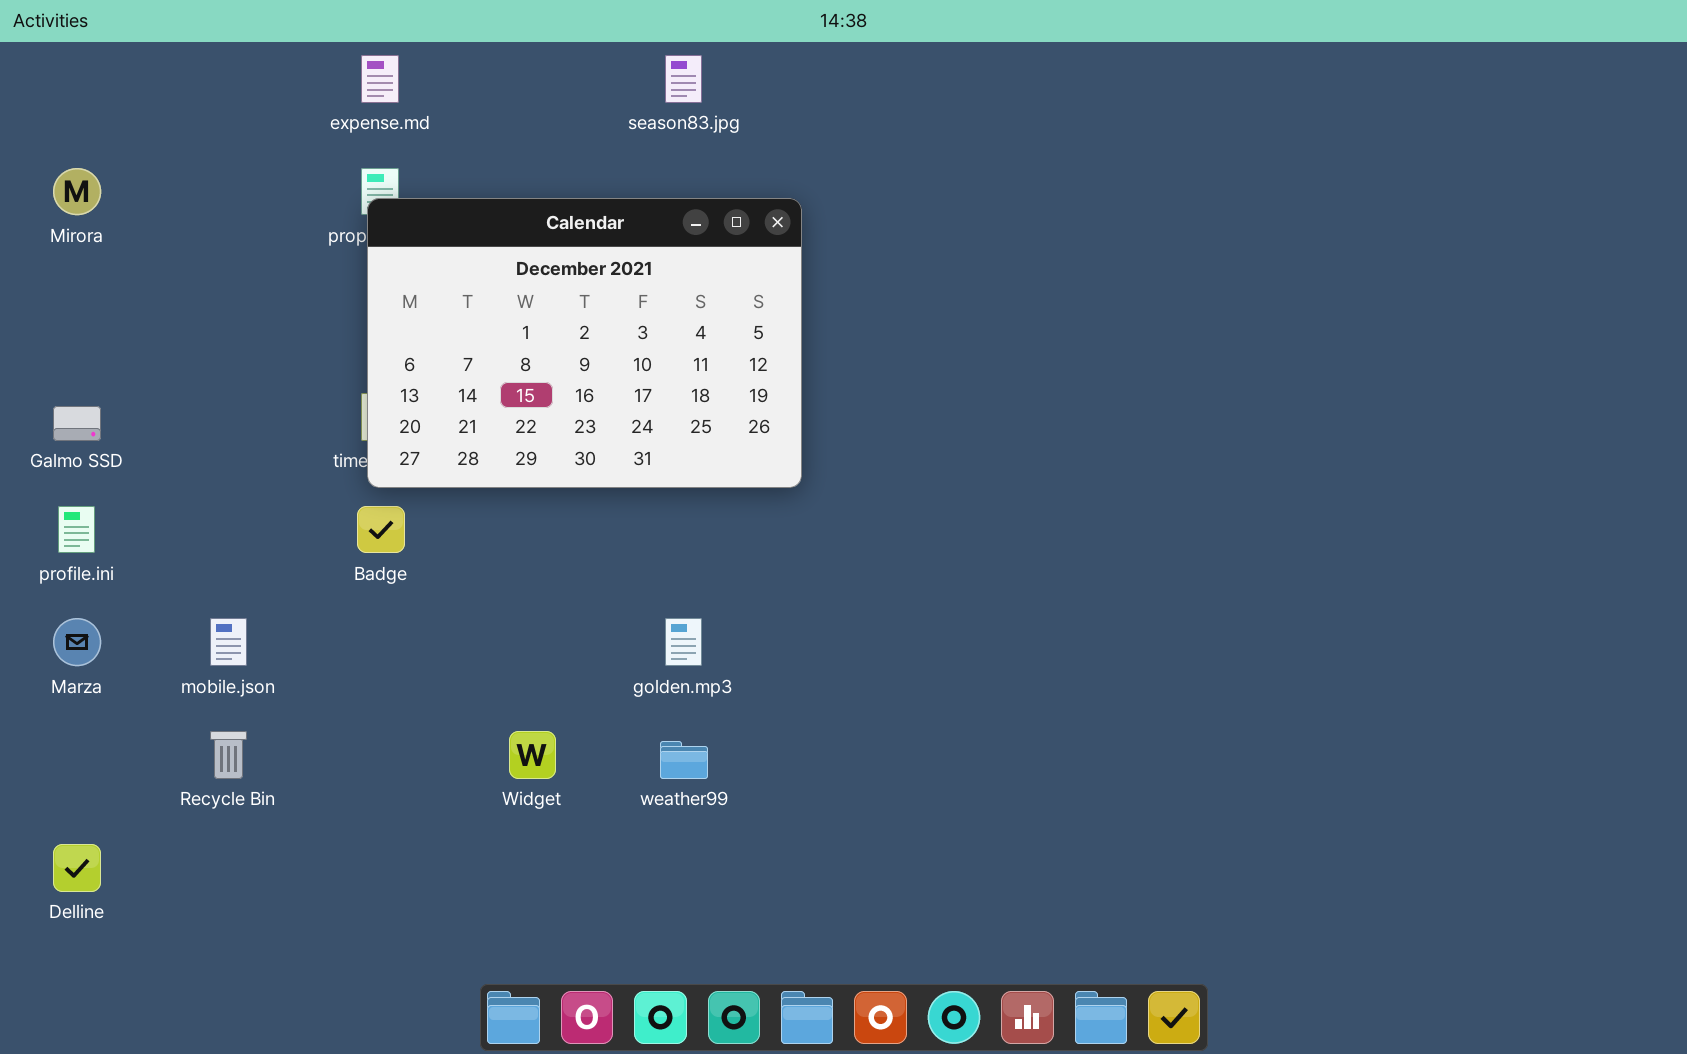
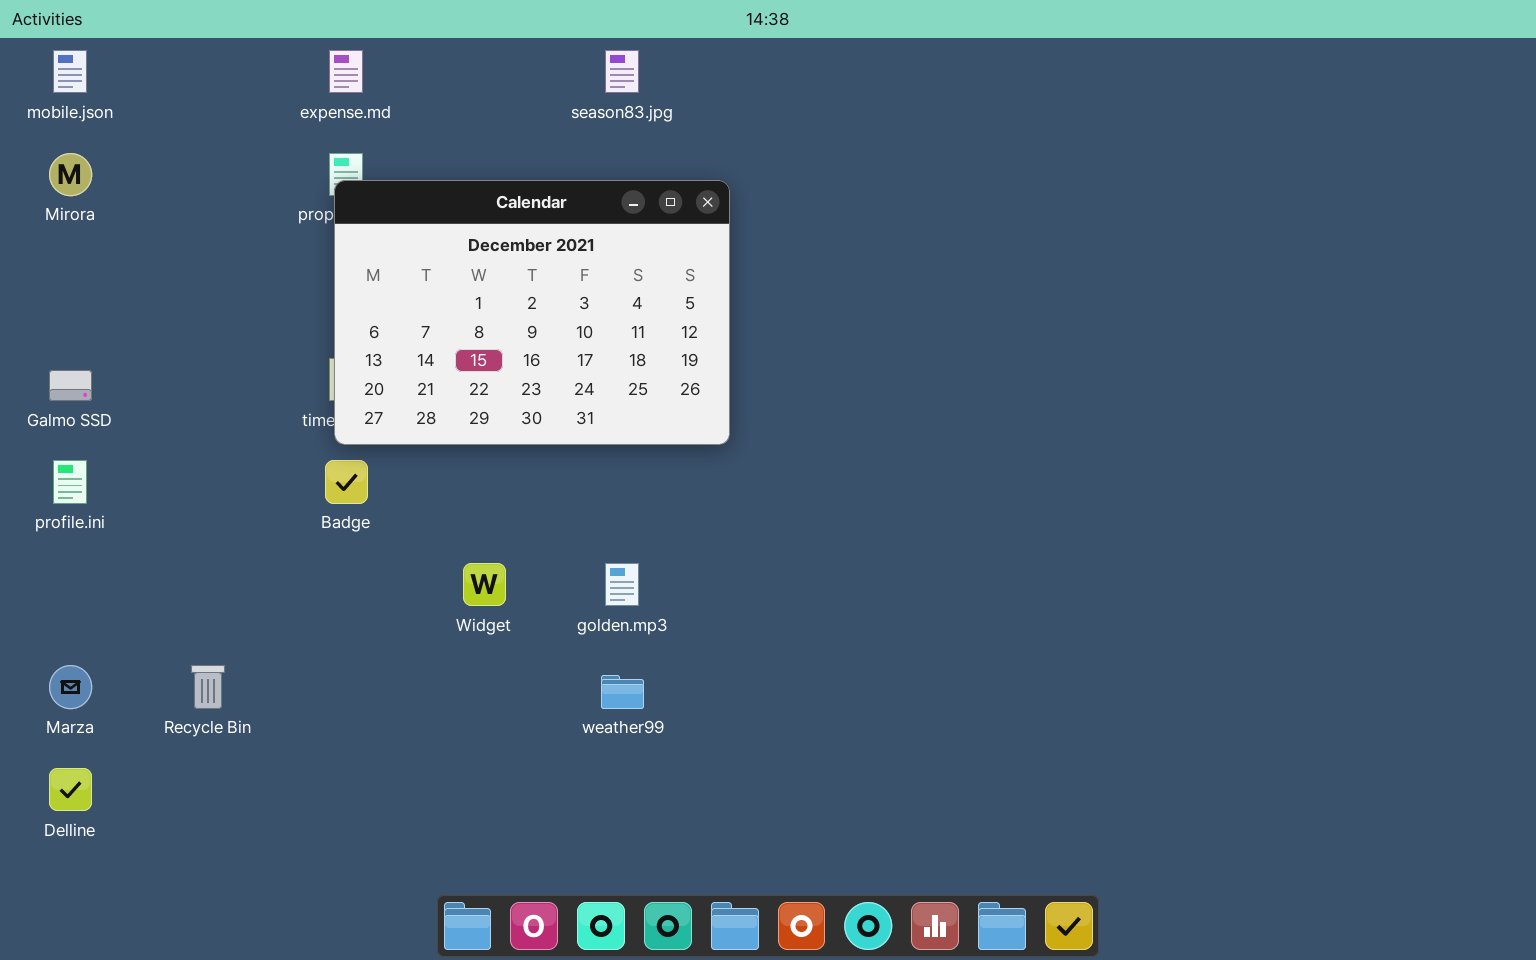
Marza: [53,618,101,666] -> [49,665,92,709], moved
mobile.json: [210,618,247,666] -> [53,50,87,93], moved
Widget: [509,731,556,779] -> [463,563,506,606], moved

